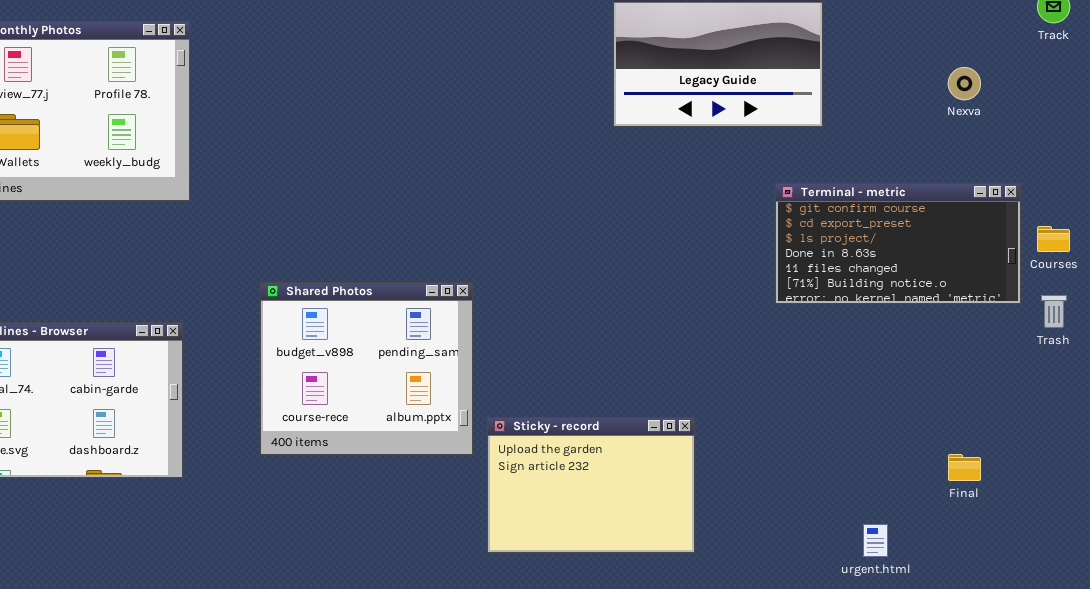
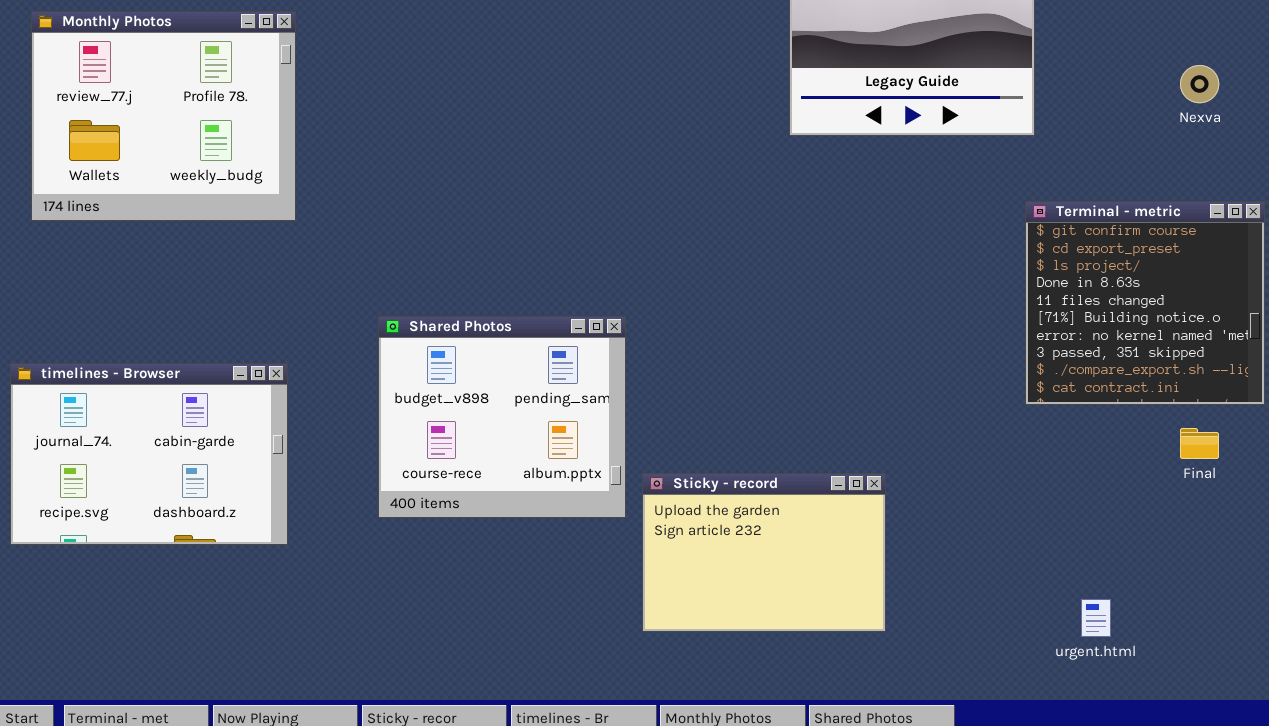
Terminal - metric: [775,183,1021,304] -> [1025,201,1265,405], resized
Final: [948,454,981,481] -> [1180,428,1219,459], moved

